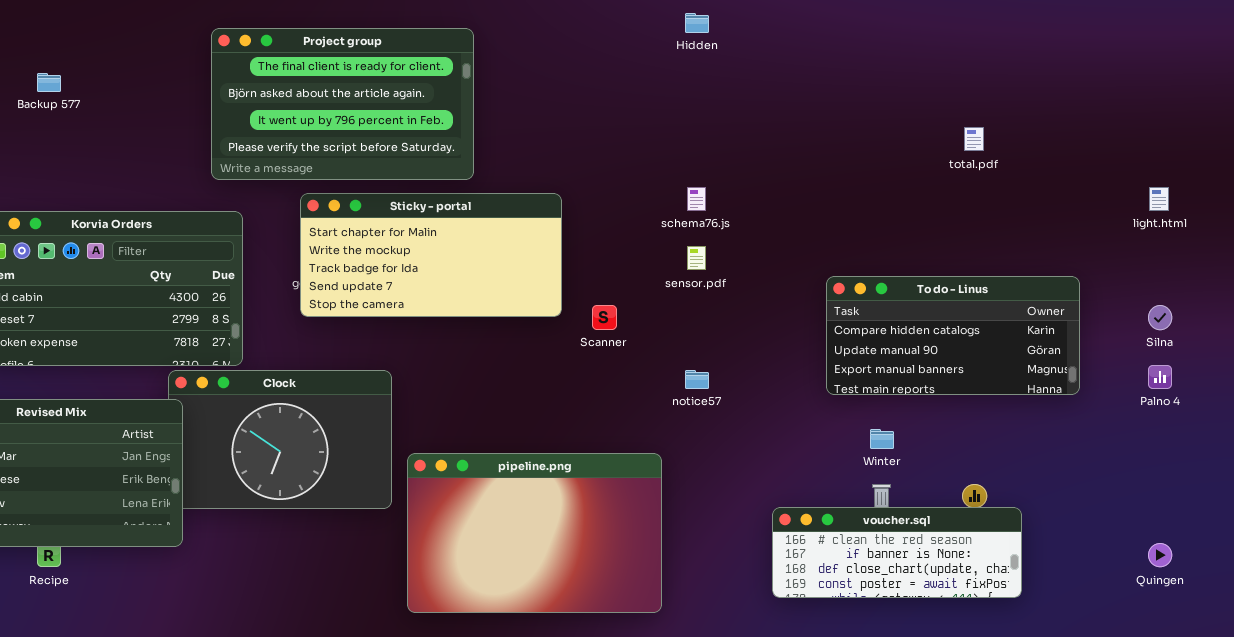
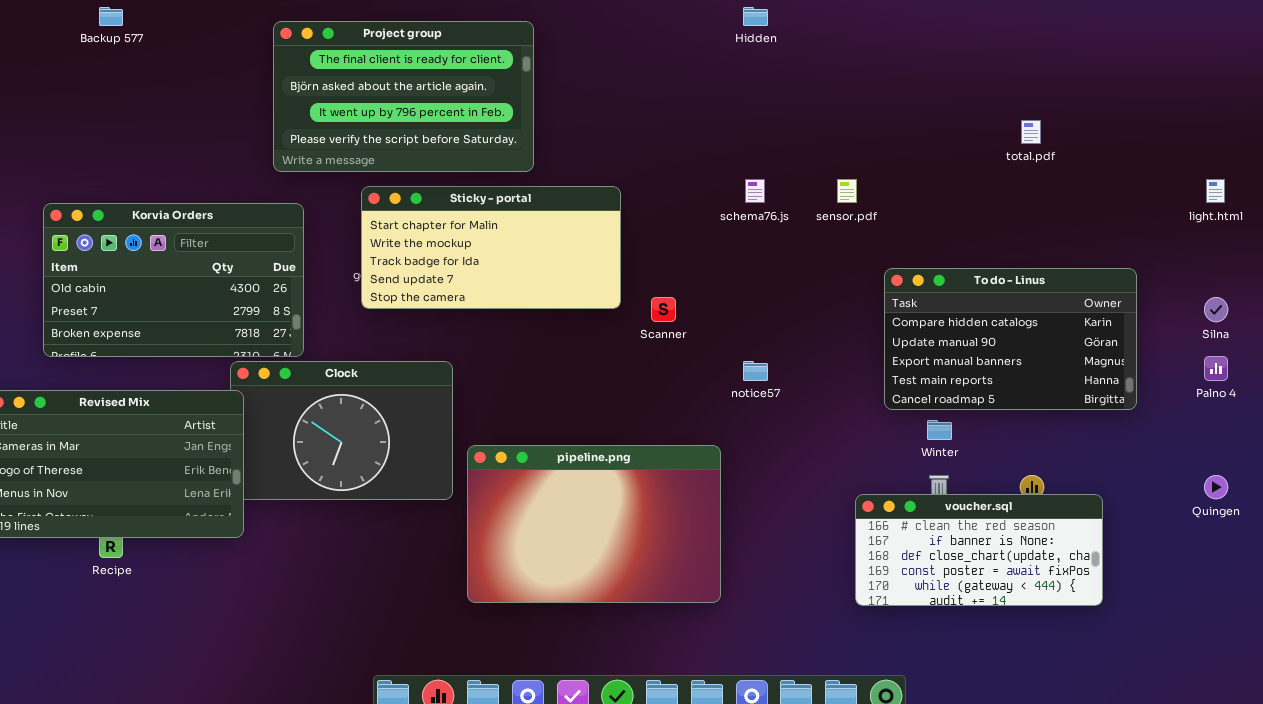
Backup 577: [37,73,61,92] -> [99,7,123,26], moved
sensor.pdf: [687,246,706,270] -> [837,179,857,203], moved
To do - Linus: [826,276,1080,395] -> [884,268,1137,410], resized
voucher.sql: [772,507,1022,598] -> [855,494,1103,606], moved, resized
Quingen: [1148,543,1172,567] -> [1204,475,1228,499], moved

